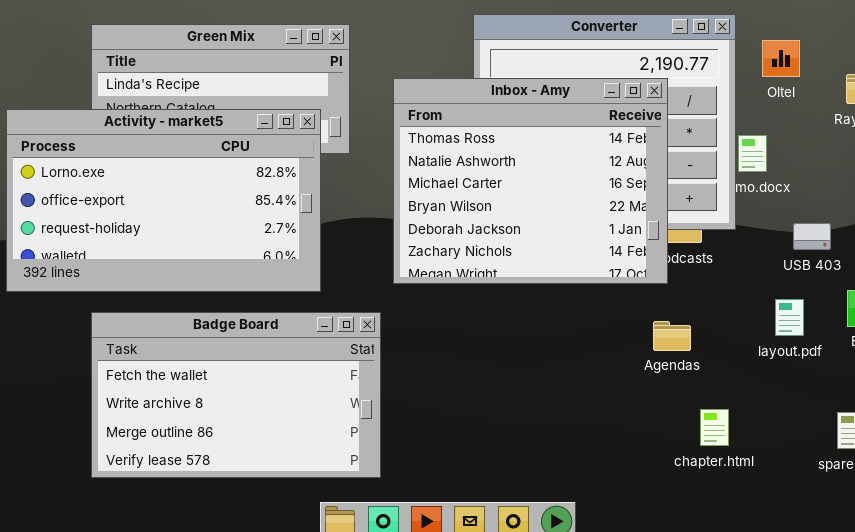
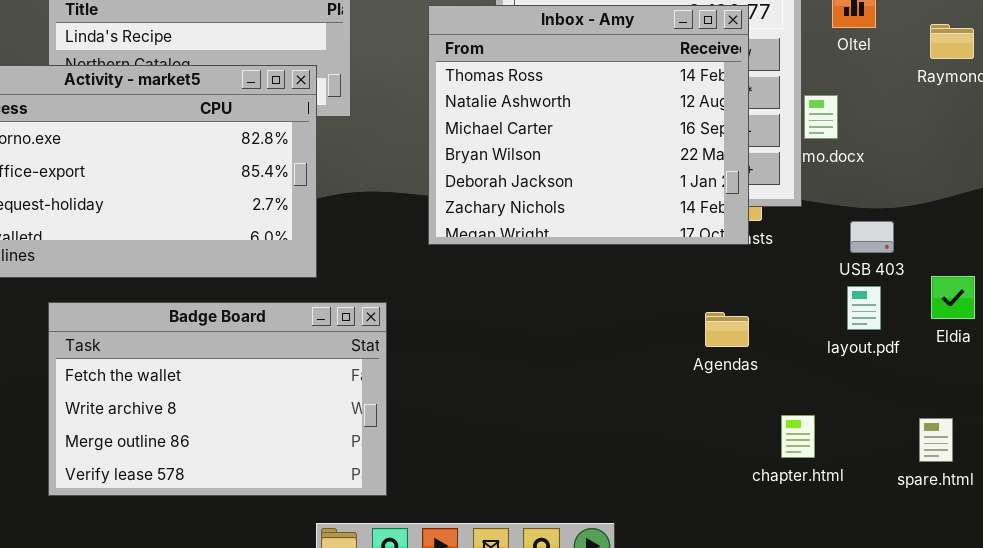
Inbox - Amy: [393,78,668,284] -> [428,5,749,245], moved
USB 403: [793,223,831,250] -> [850,221,894,253], moved
chapter.html: [700,409,729,446] -> [781,415,815,458], moved

